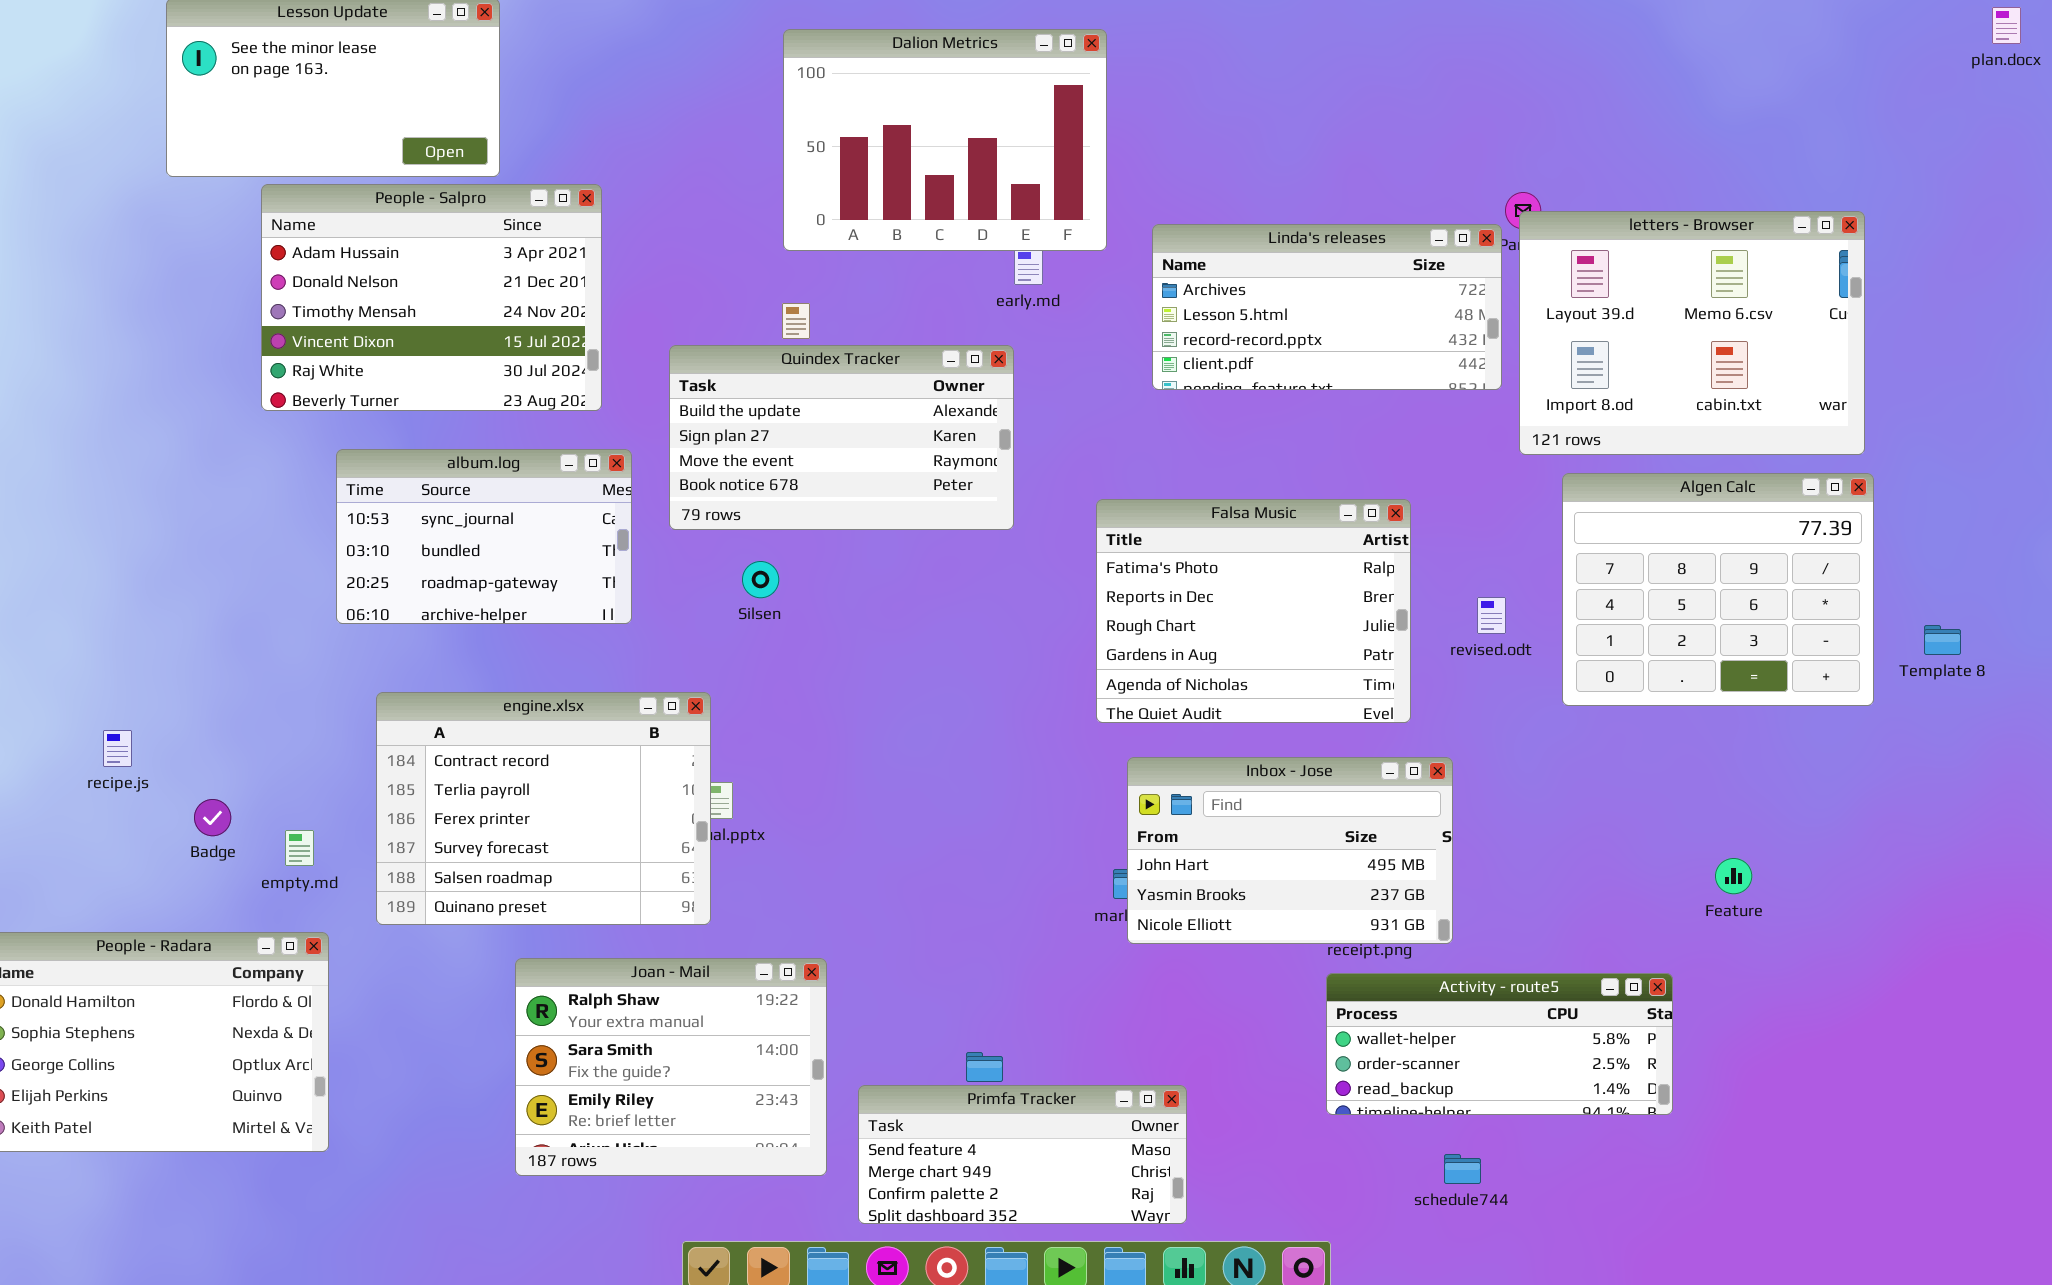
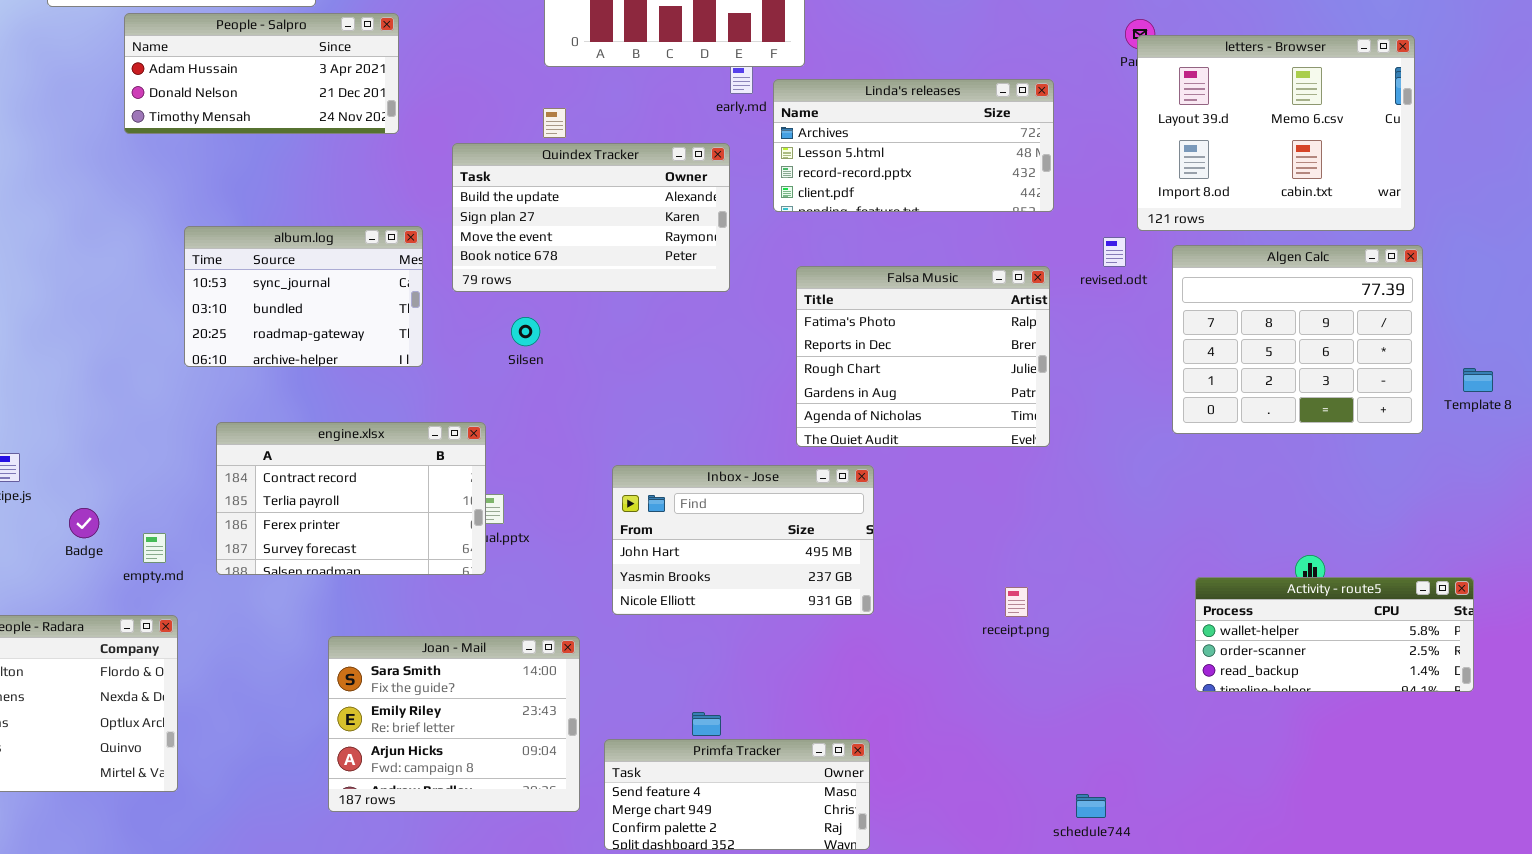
People - Salpro: [261,184,602,411] -> [124,13,399,134], resized
Linda's releases: [1152,224,1502,390] -> [773,79,1054,212], moved
revised.odt: [1477,597,1506,634] -> [1103,237,1126,267], moved
engine.xlsx: [376,692,711,925] -> [216,422,486,575], resized
Inbox - Jose: [1127,757,1453,944] -> [612,465,874,615], moved
Joan - Mail: [515,958,827,1176] -> [328,636,580,812], scrolled down 1 row
Activity - route5: [1326,973,1673,1115] -> [1195,577,1474,692], moved

